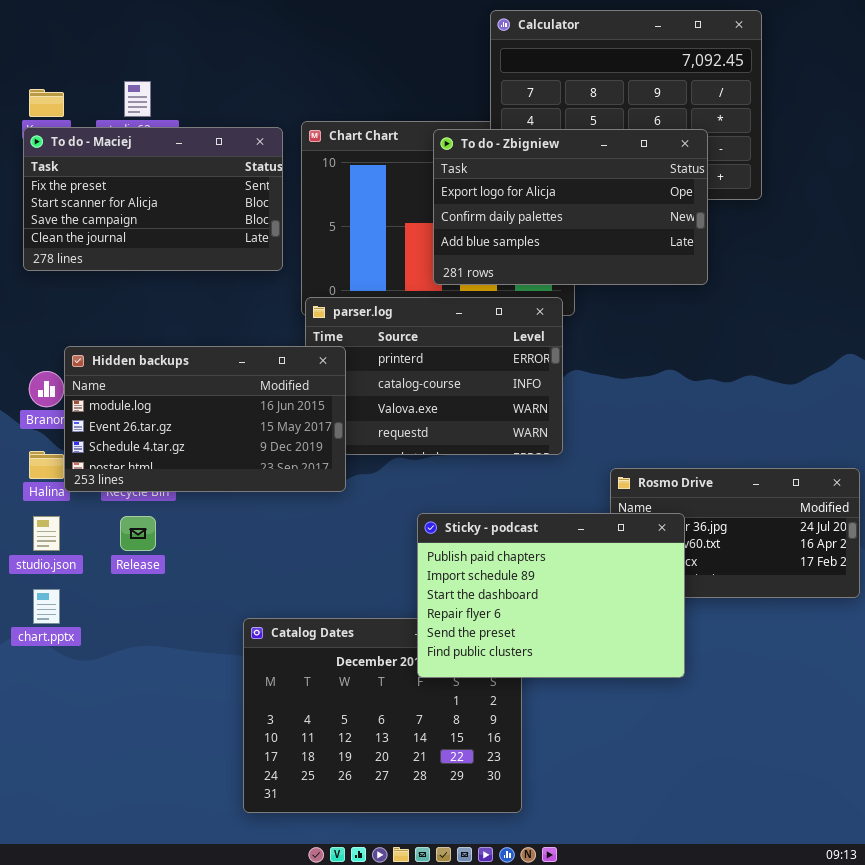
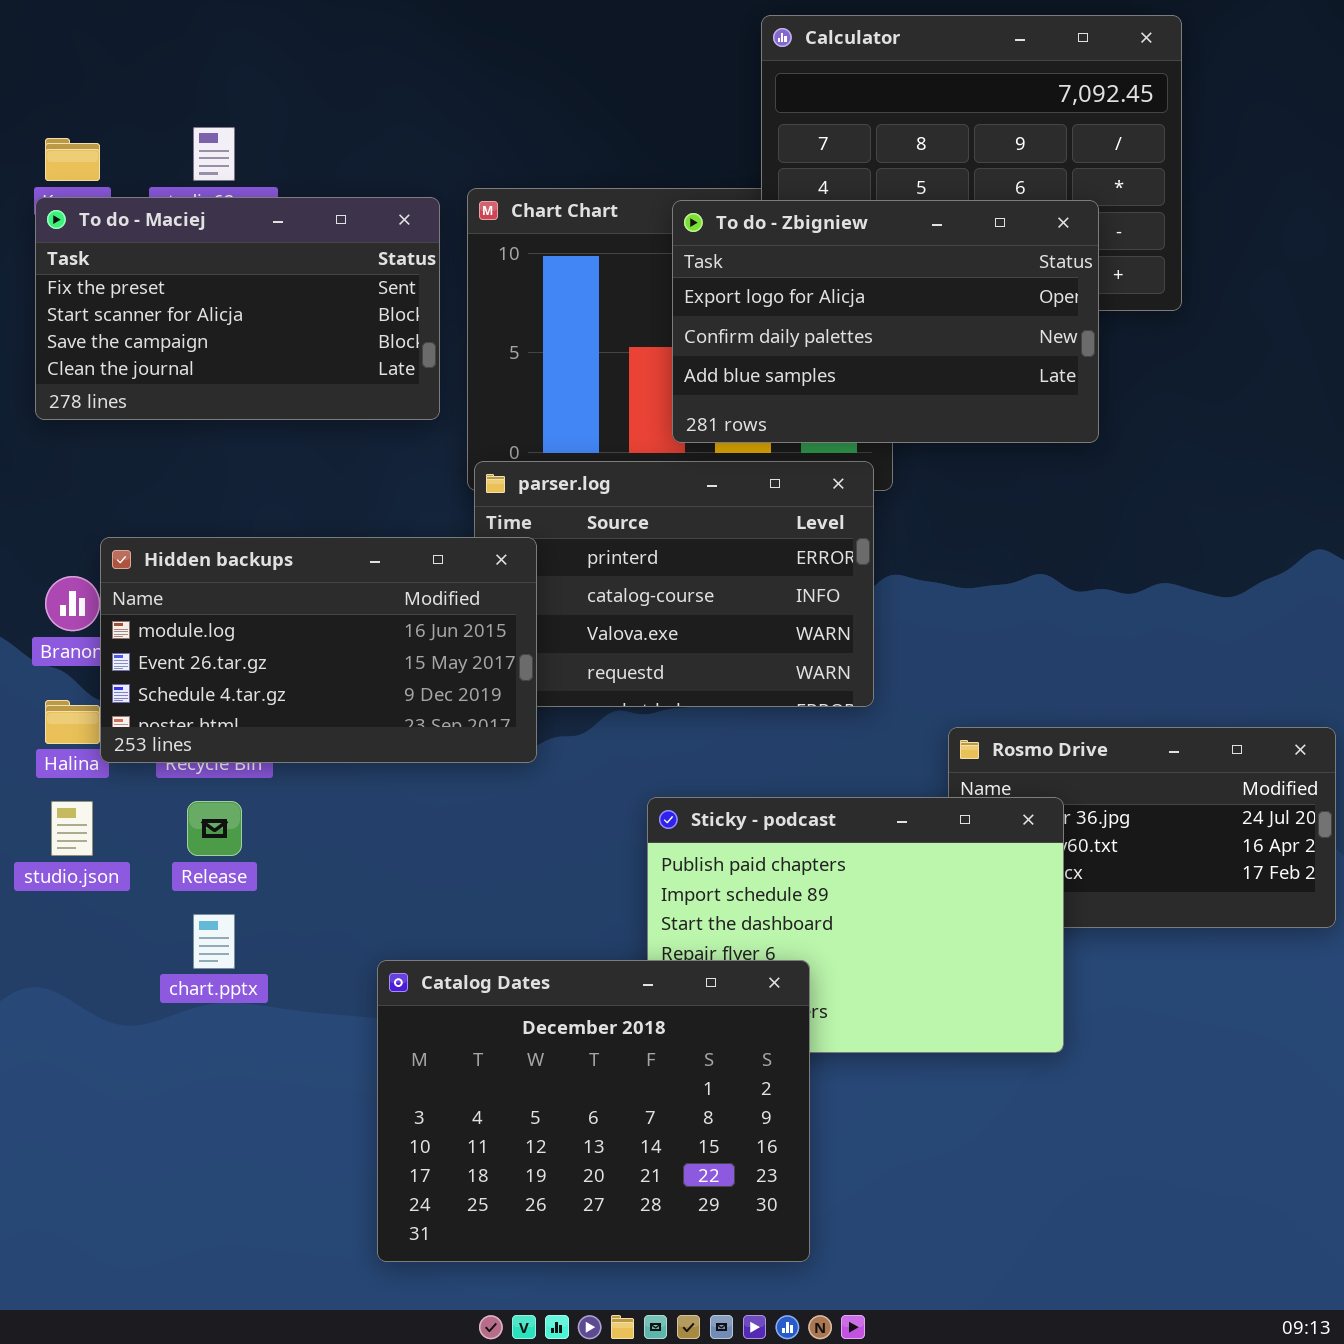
chart.pptx: [33,589,60,624] -> [193,914,235,969], moved
Catalog Dates: [243,618,522,813] -> [377,960,810,1262], raised

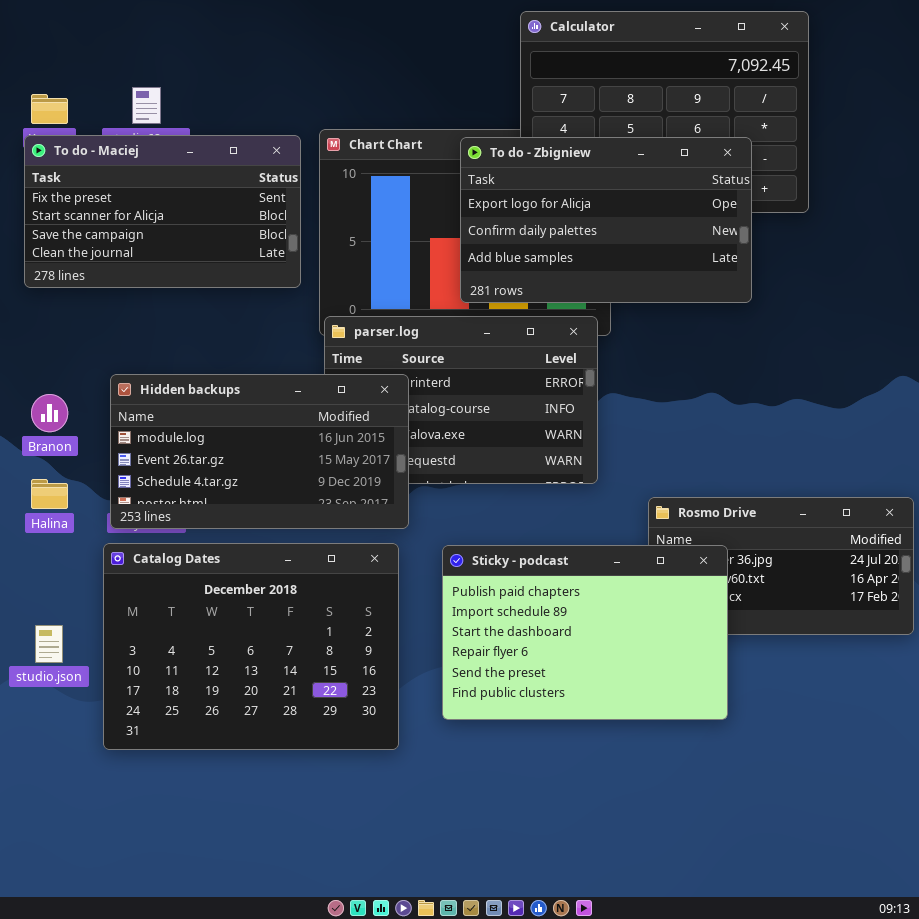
Hidden backups: [100,537,537,763] -> [110,374,409,529], moved
studio.json: [51,801,93,856] -> [35,625,63,663], moved
Catalog Dates: [377,960,810,1262] -> [103,543,399,750], moved

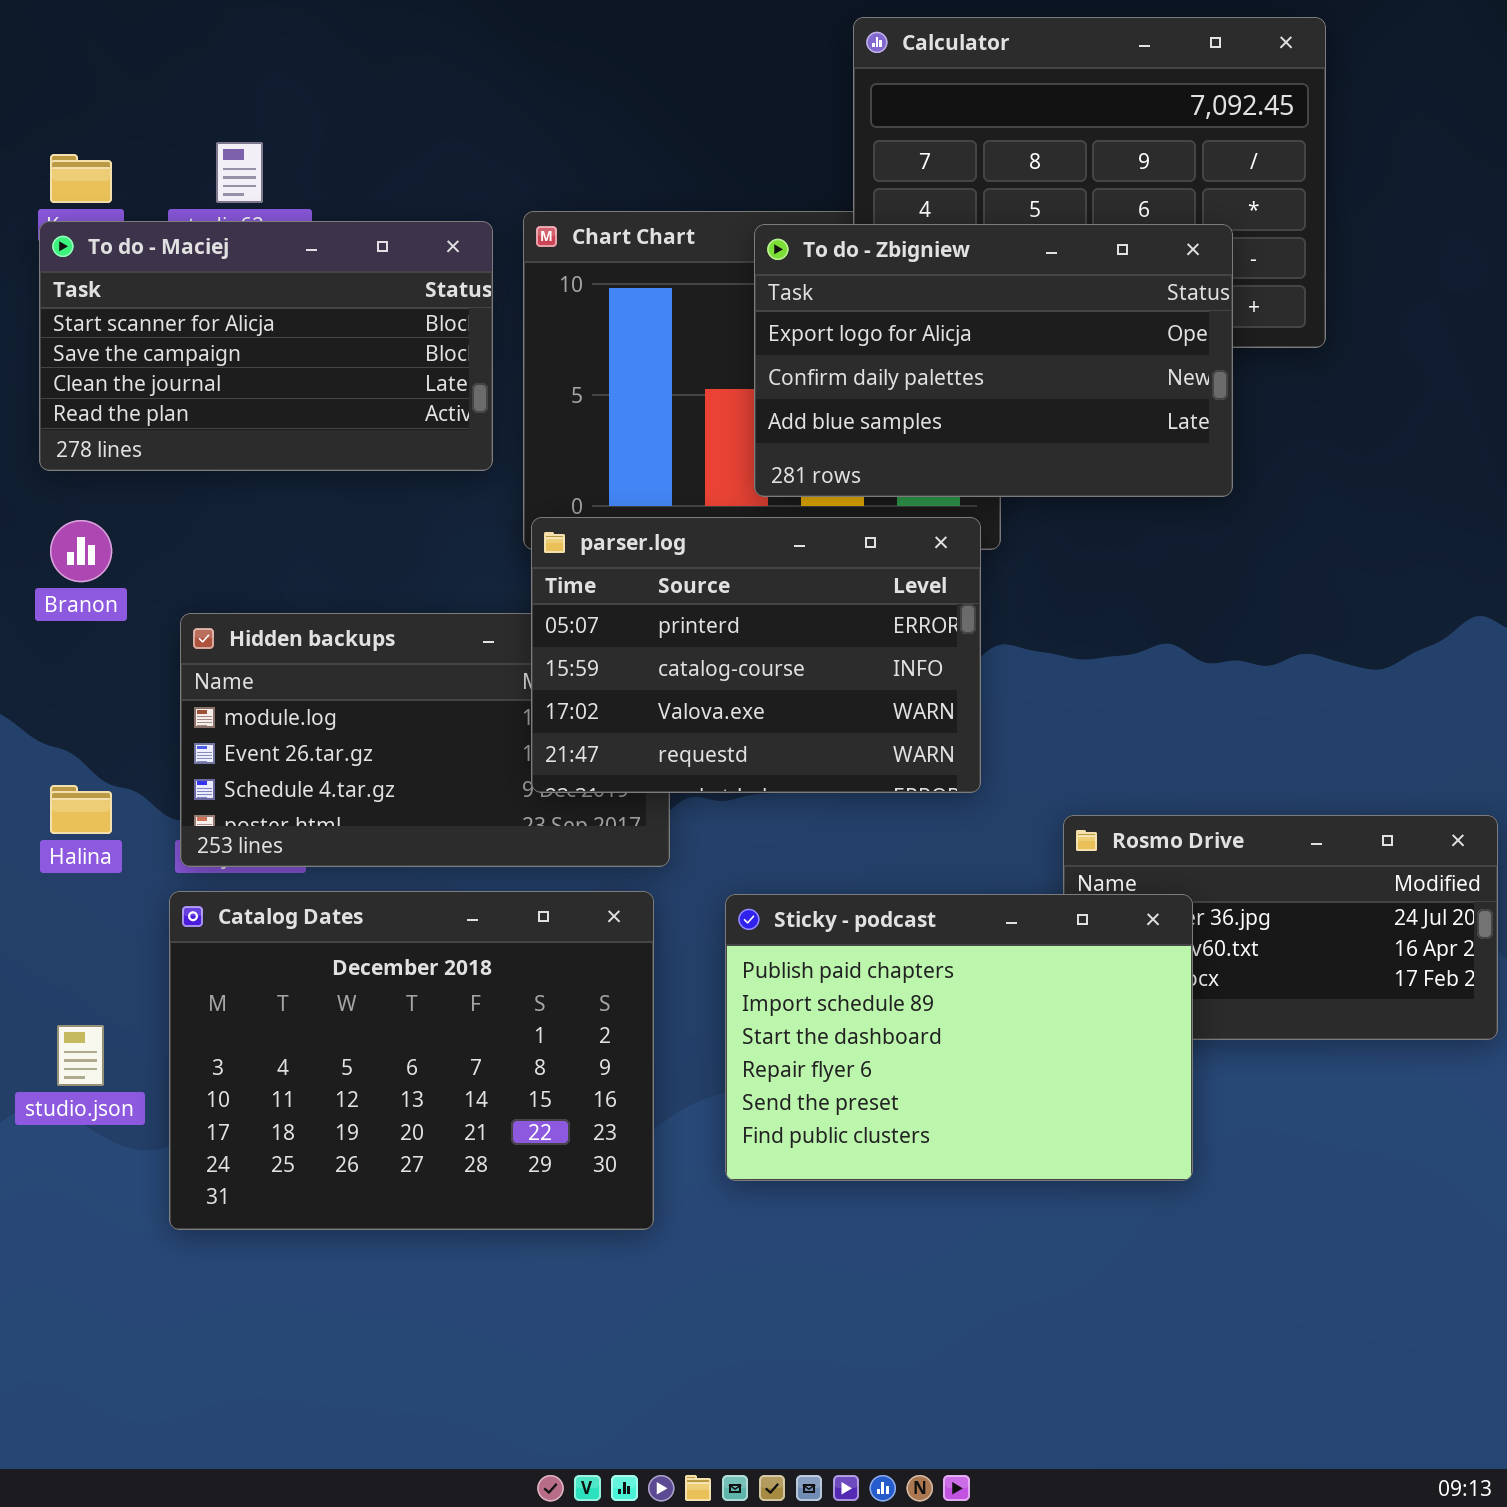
To do - Maciej: [24,135,301,288] -> [39,221,493,471], scrolled down 1 row
parser.log: [324,316,598,484] -> [531,517,981,793], raised
Branon: [31,394,68,432] -> [50,520,112,582], moved

